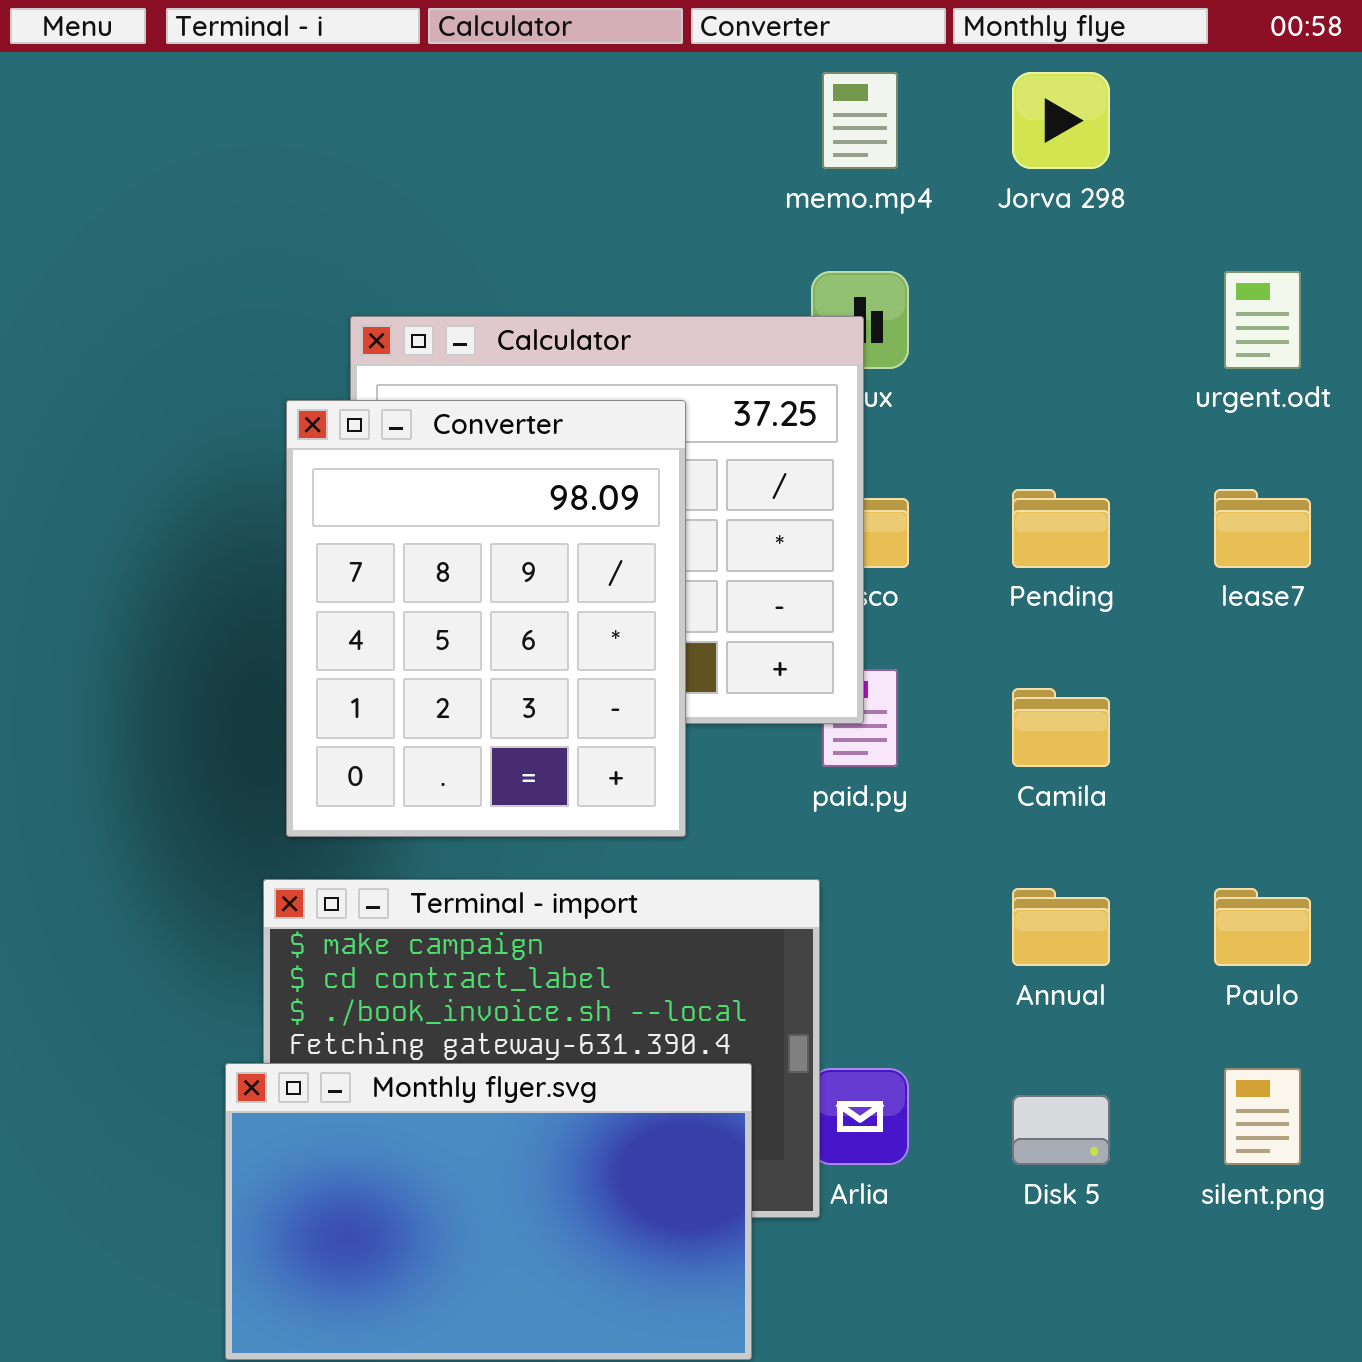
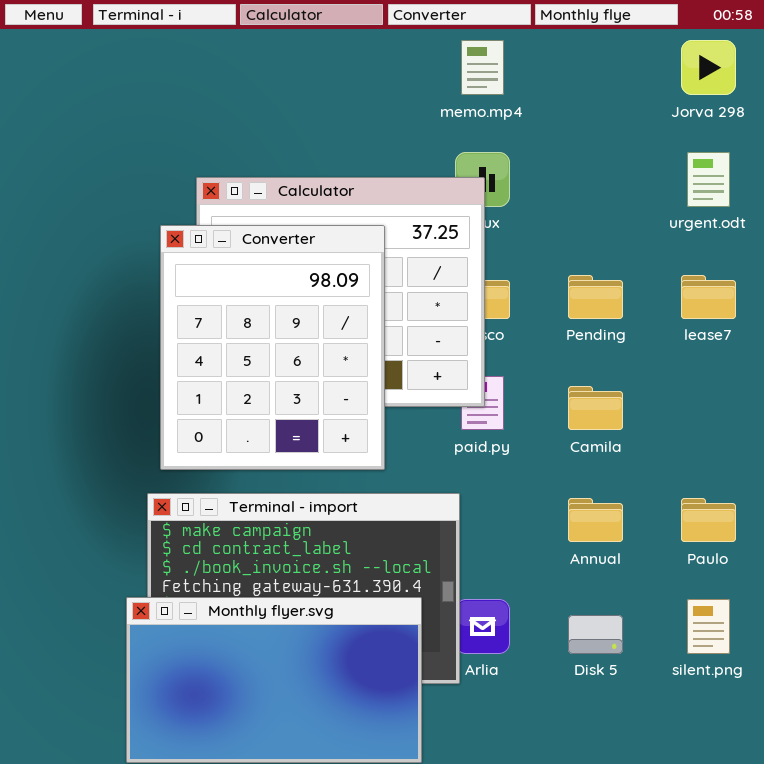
Jorva 298: [1012,72,1110,169] -> [681,40,736,95], moved

